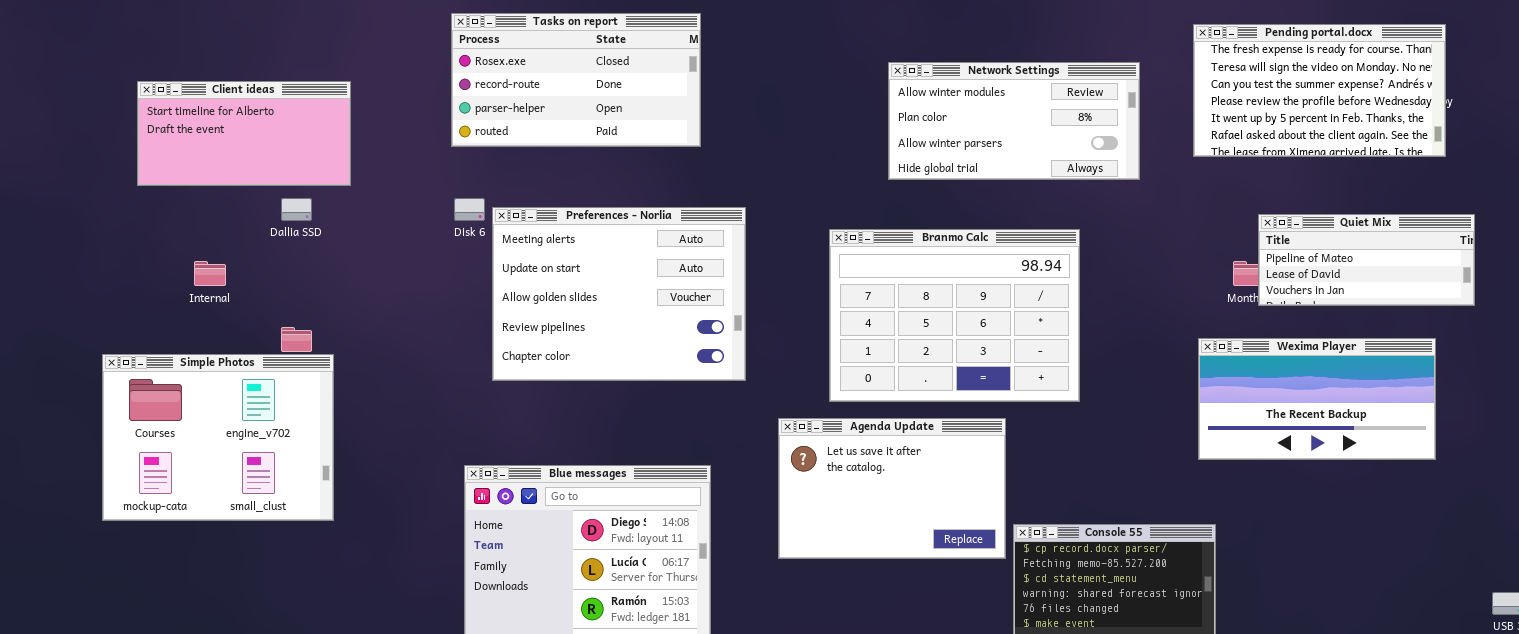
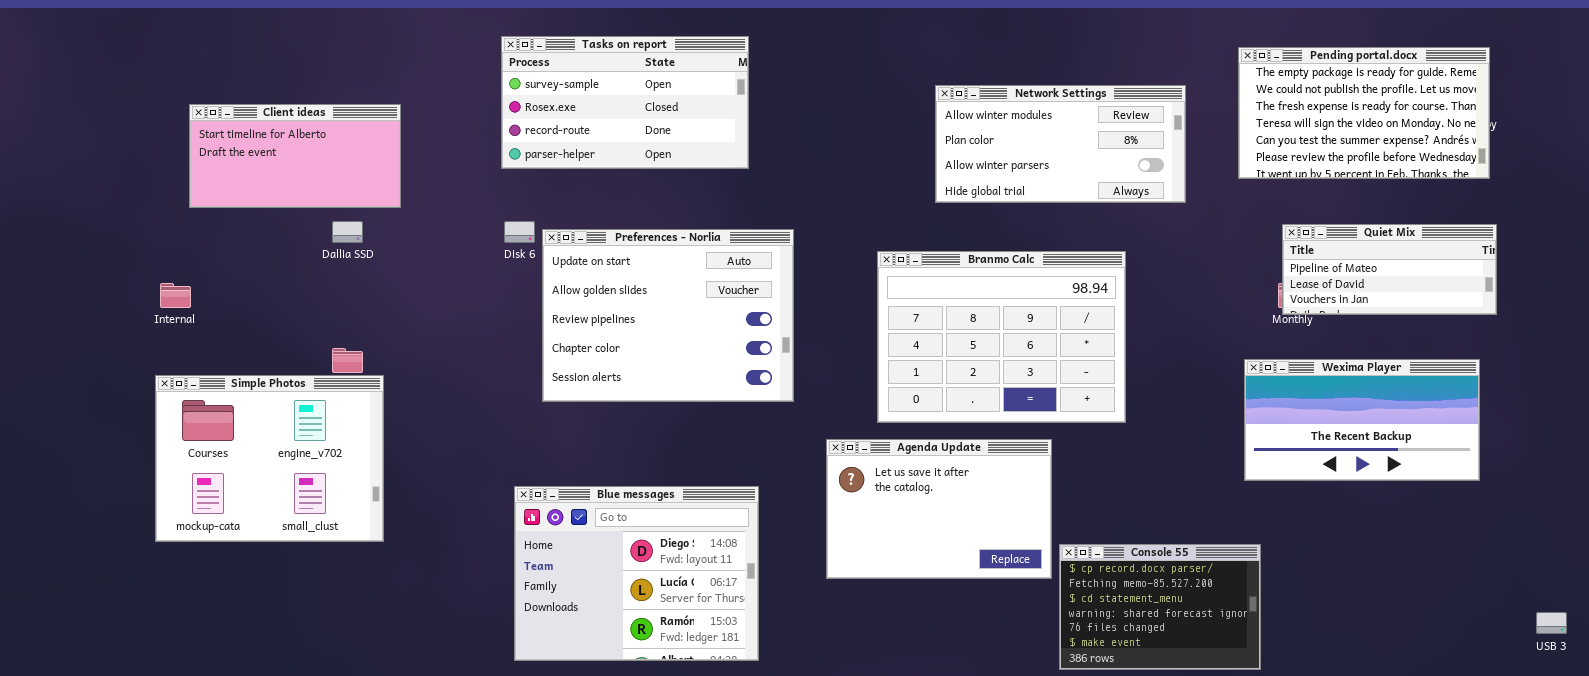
Tasks on report: [451,13,701,147] -> [501,36,749,169], scrolled up 1 row
Pending portal.docx: [1193,24,1446,157] -> [1238,47,1490,179], scrolled up 2 rows
Preferences - Norlia: [492,207,746,381] -> [542,229,794,402], scrolled down 1 row
Quiet Mix: [1258,214,1475,306] -> [1282,224,1497,315], moved
Internal: [194,261,226,286] -> [160,283,191,308], moved

